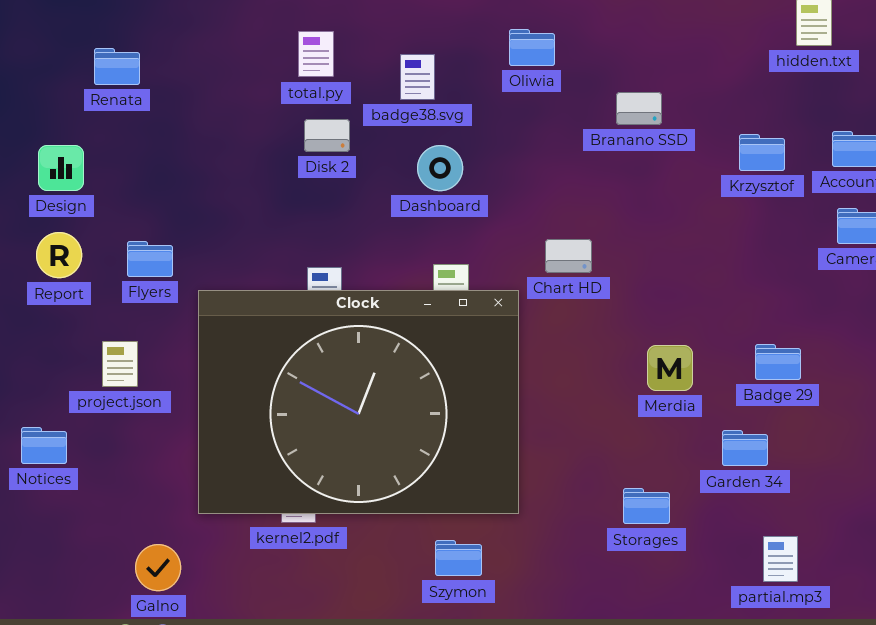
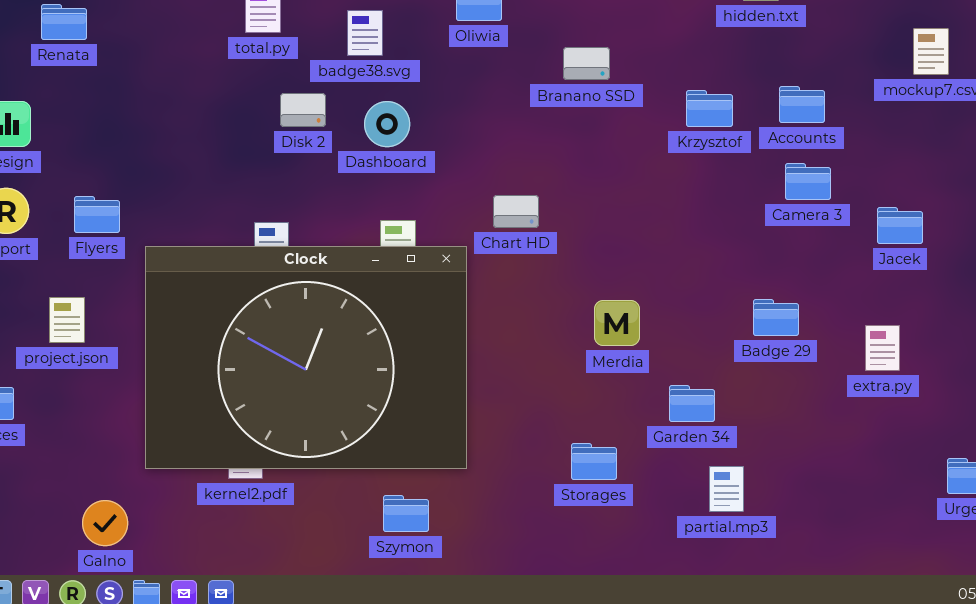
Disk 2: [304,119,350,152] -> [280,93,326,127], moved
Badge 29: [755,344,801,380] -> [753,299,799,336], moved
partial.mp3: [763,536,798,582] -> [709,466,744,512], moved

